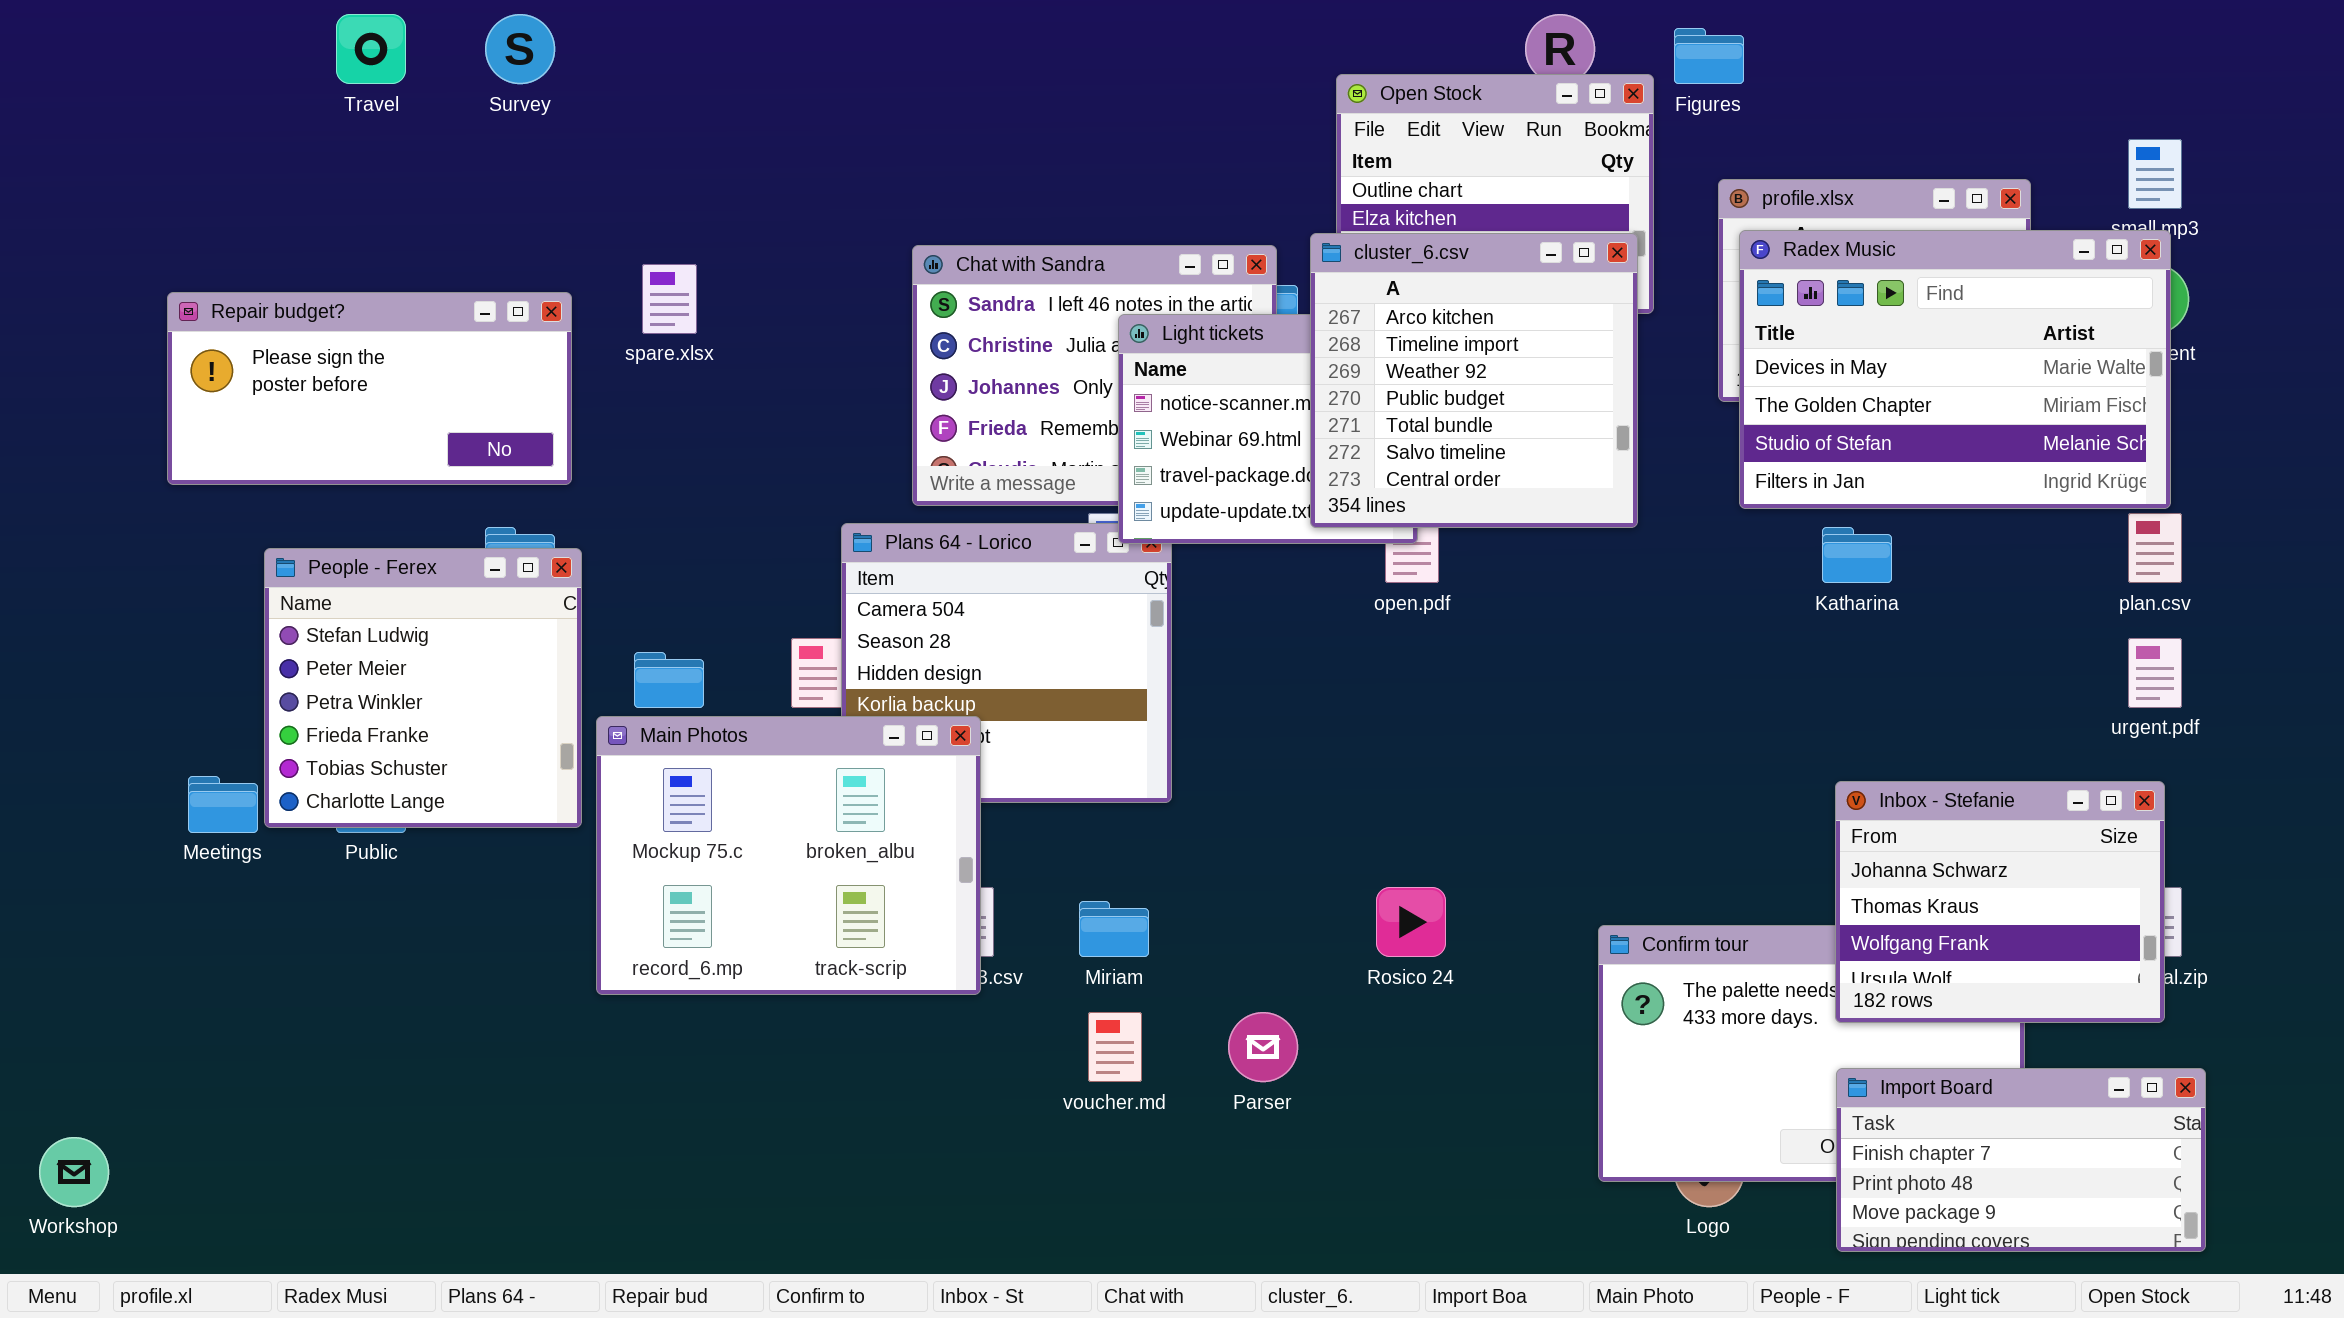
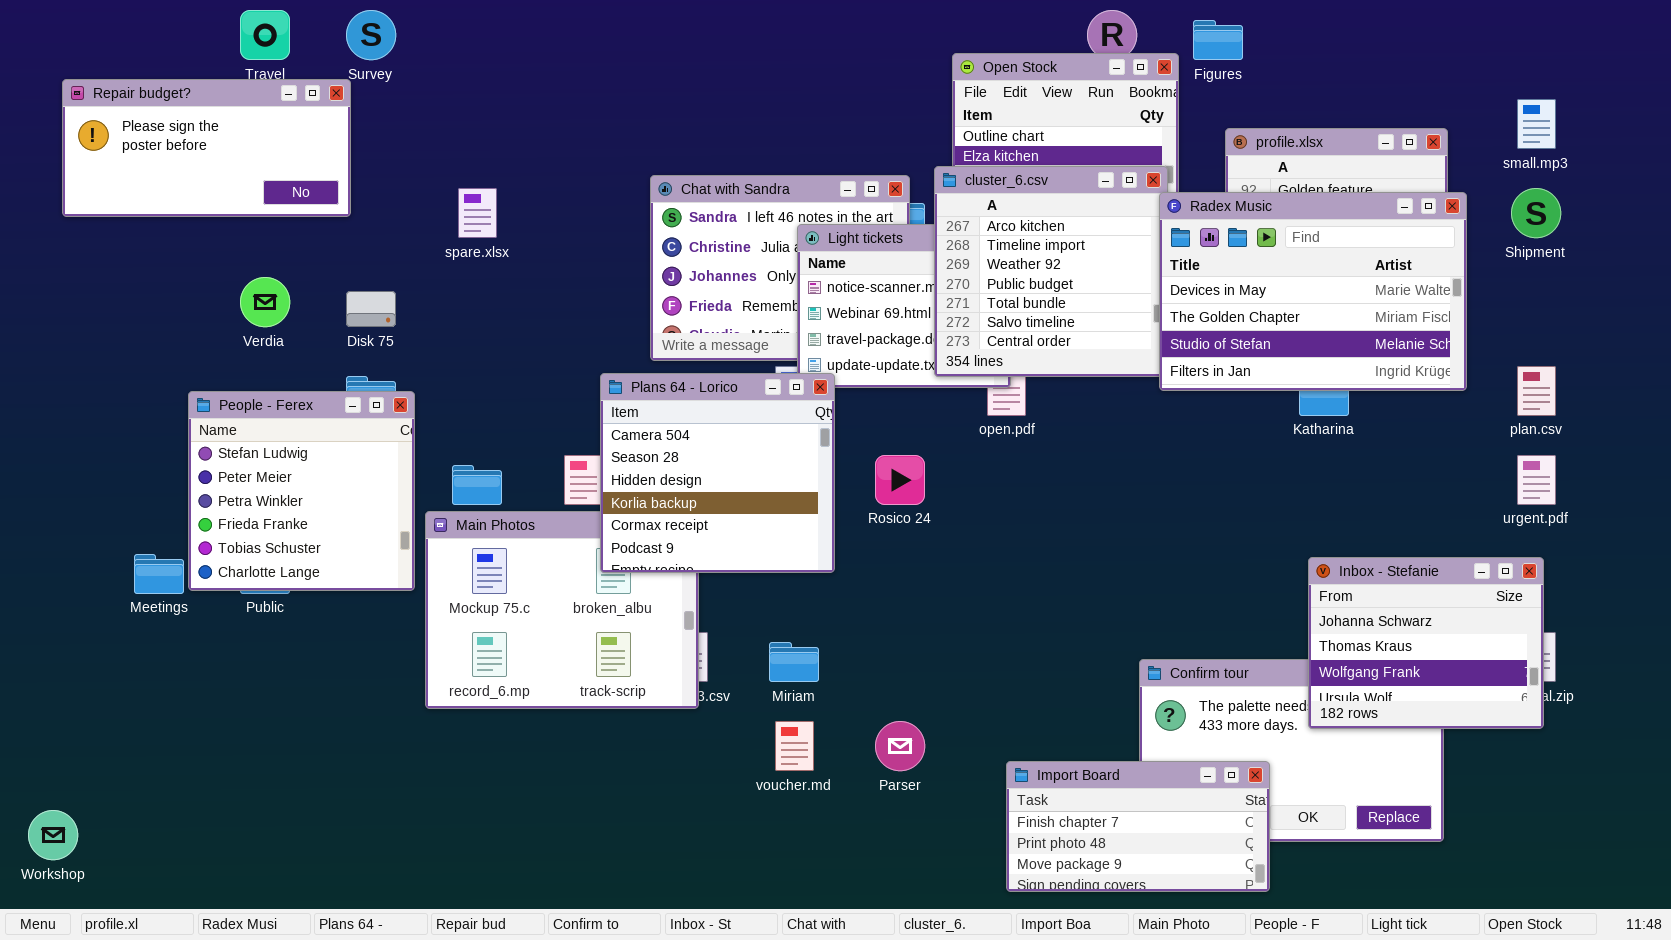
Radex Music: [1739,230,2171,509] -> [1159,192,1467,391], moved
Repair budget?: [167,292,572,485] -> [62,79,351,217], moved
Plans 64 - Lorico: [841,523,1172,803] -> [600,373,835,573], raised
Rosico 24: [1376,887,1446,957] -> [875,455,925,505], moved
Import Board: [1836,1068,2206,1252] -> [1006,761,1270,892], moved

